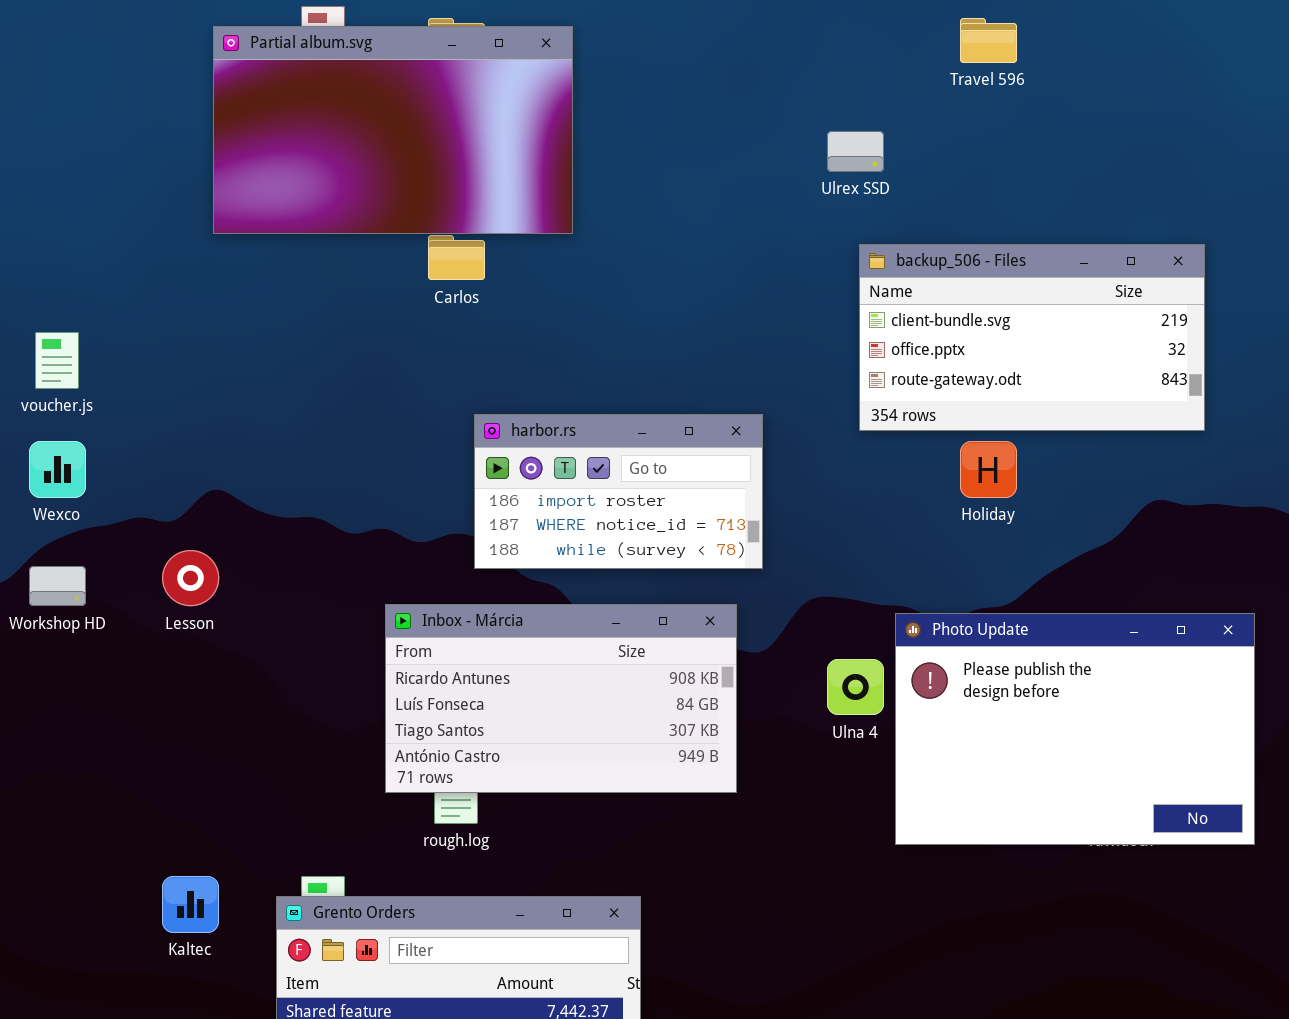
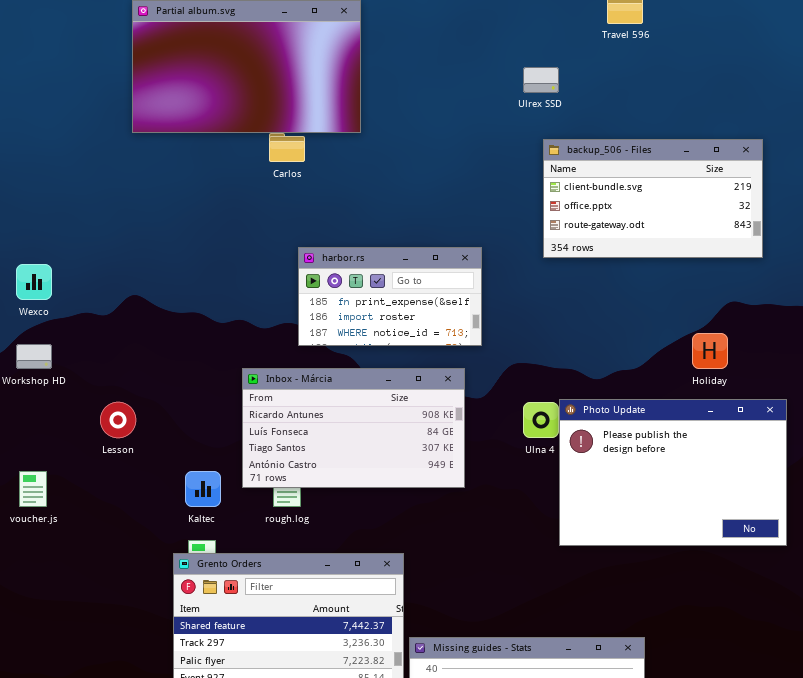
voucher.js: [35,332,79,389] -> [19,471,47,507], moved
harbor.rs: [474,414,763,569] -> [298,247,482,346], scrolled up 1 row
Holiday: [960,441,1017,498] -> [692,333,728,369], moved
Lesson: [162,550,219,606] -> [100,402,136,438], moved
Photo Update: [895,613,1255,845] -> [559,399,787,546], moved
Kaltec: [162,876,219,933] -> [185,471,221,507], moved

